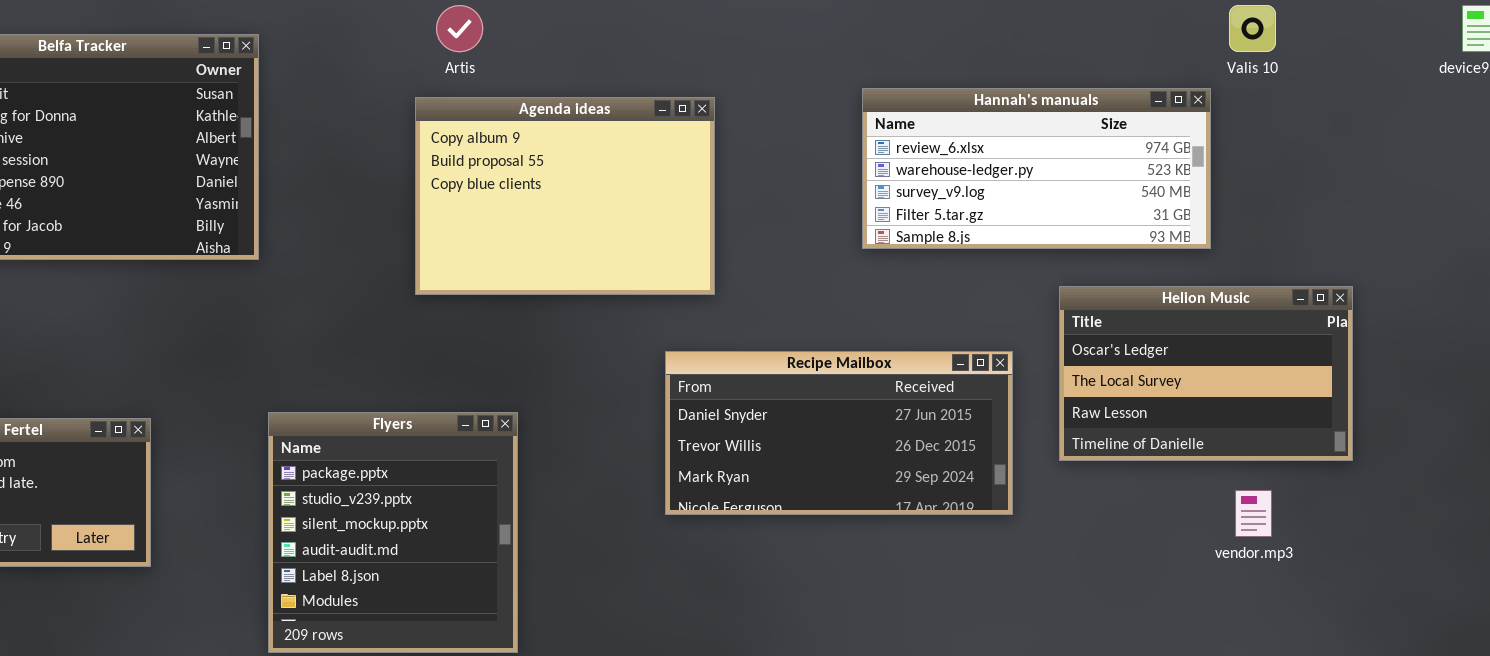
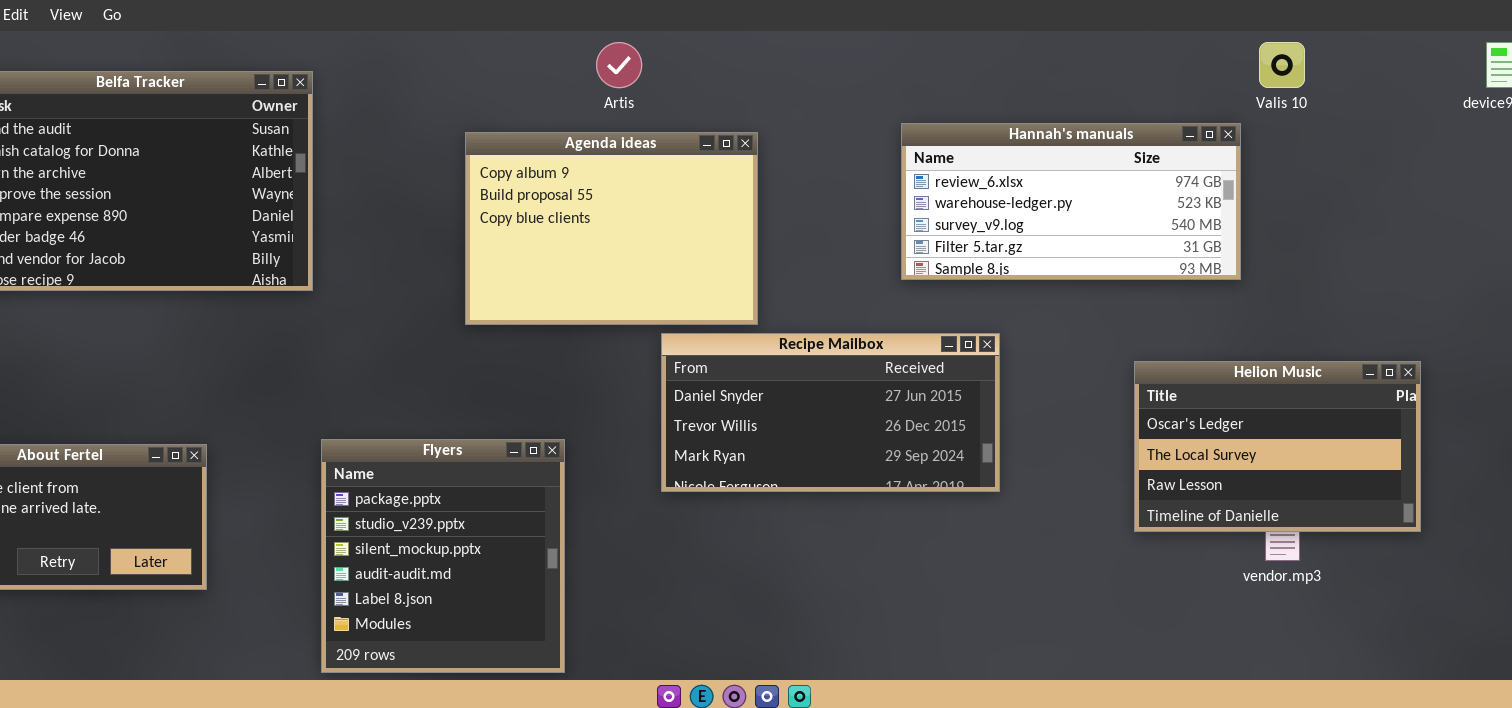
Artis: [436,5,483,52] -> [596,42,642,88], moved
Helion Music: [1059,286,1353,461] -> [1134,361,1421,532], moved
Recipe Mailbox: [665,351,1013,515] -> [661,333,1000,492], moved

